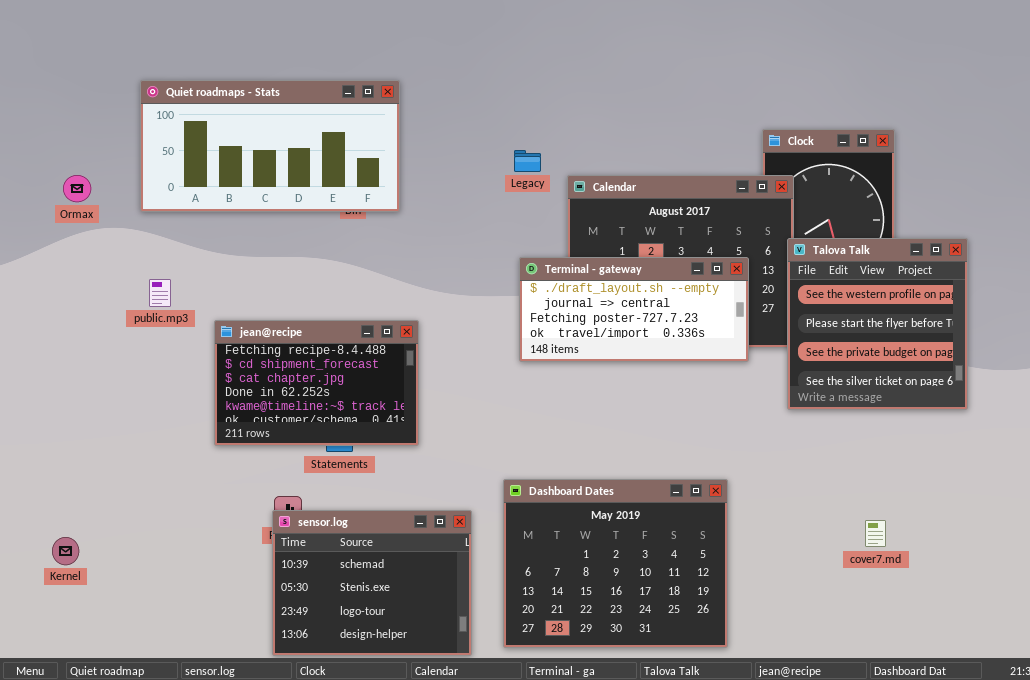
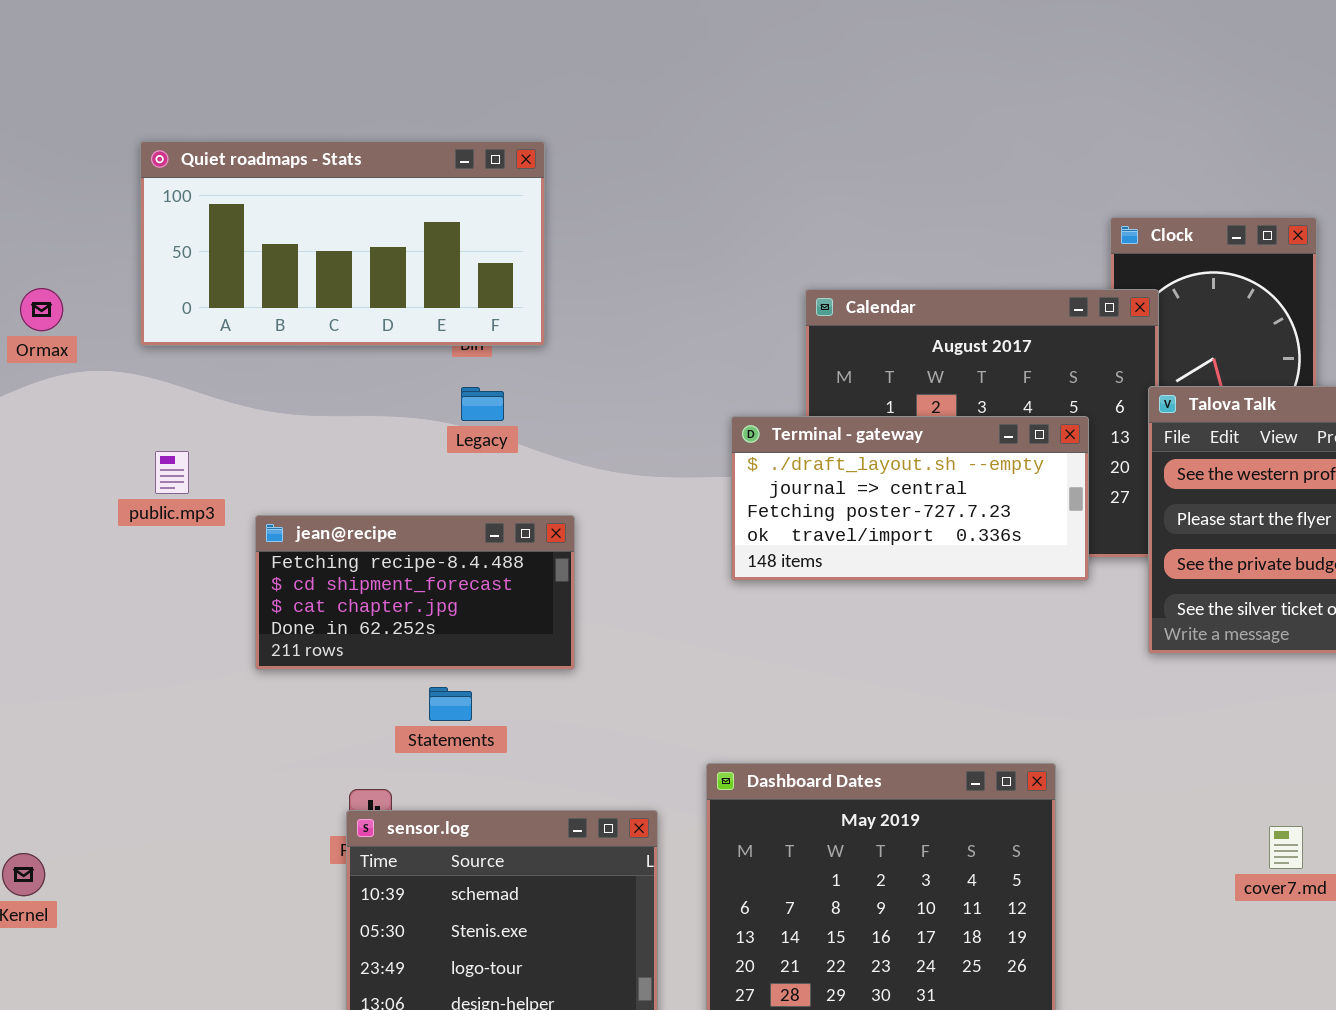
Legacy: [514,150,541,172] -> [461,387,504,421], moved
jean@recipe: [214,320,419,446] -> [255,515,575,670], resized

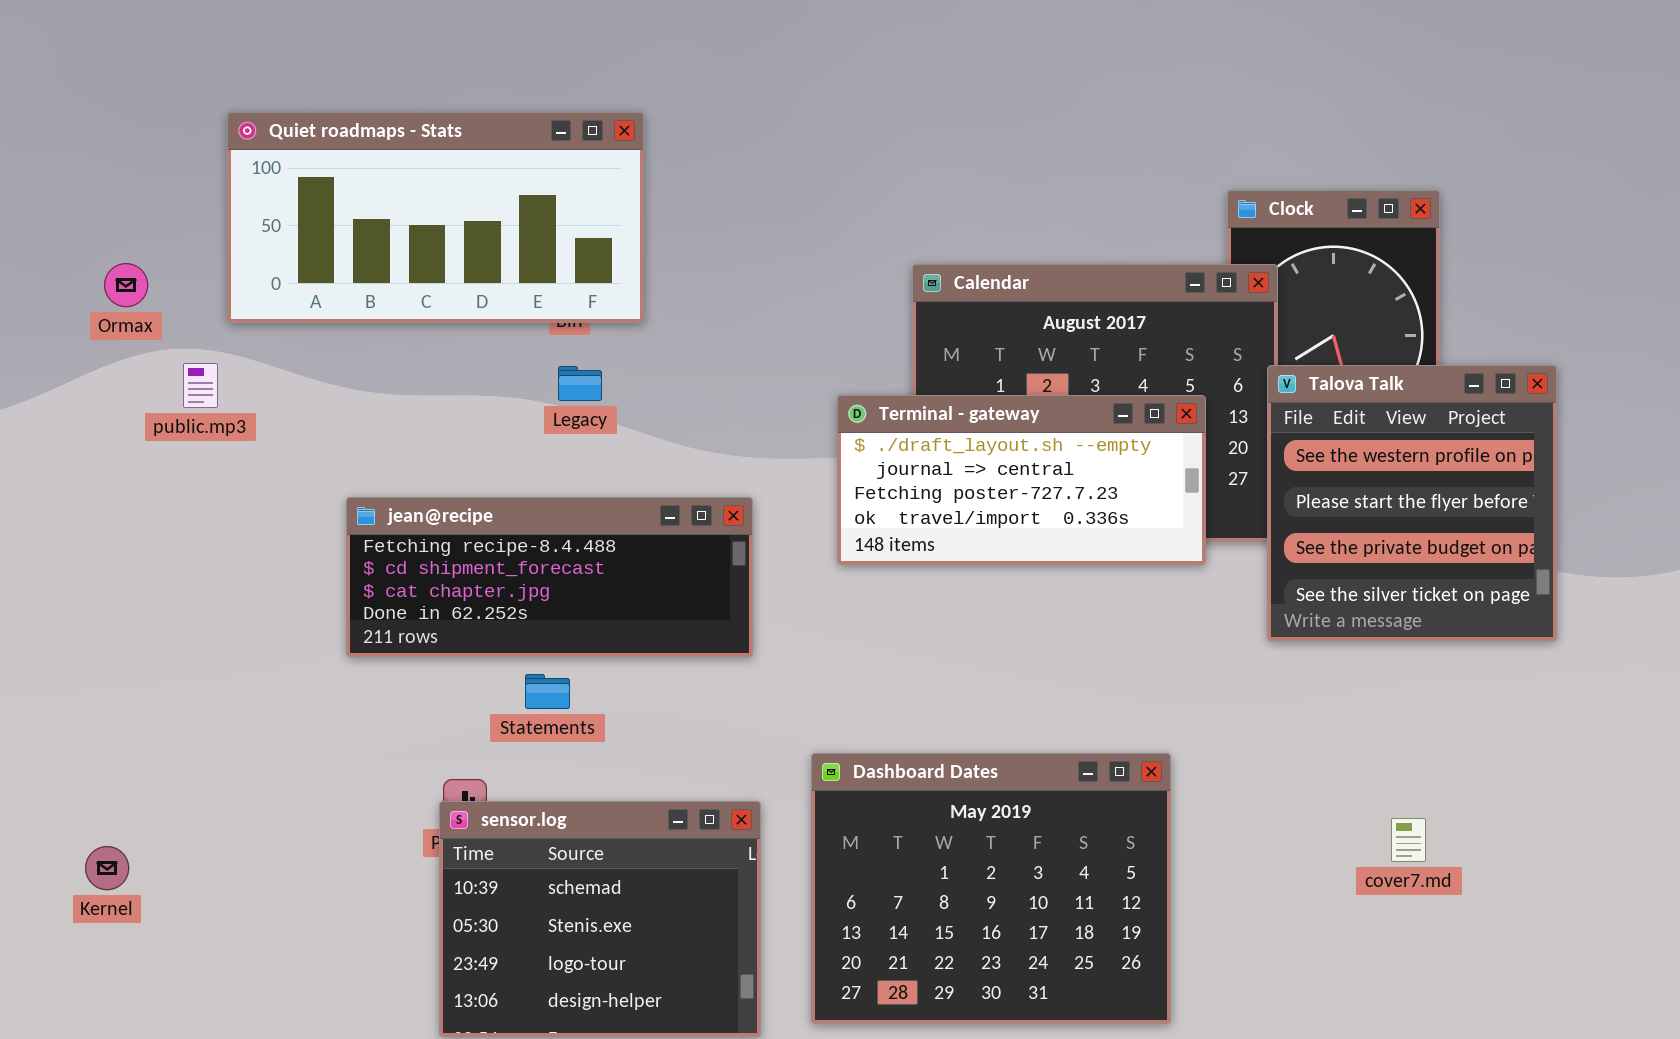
public.mp3: [155,451,189,494] -> [183,363,218,408], moved
jean@recipe: [255,515,575,670] -> [346,497,753,657], resized

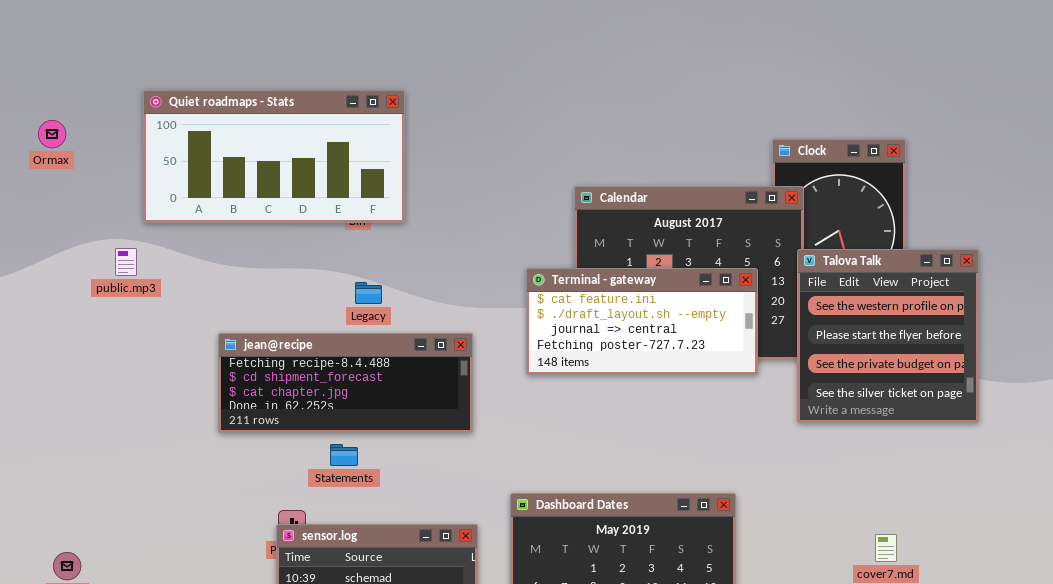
Ormax: [104,263,148,307] -> [38,120,66,148], moved
Legacy: [558,366,602,401] -> [355,282,382,304], moved
Terminal - gateway: [837,395,1206,565] -> [526,268,758,375], scrolled up 1 row

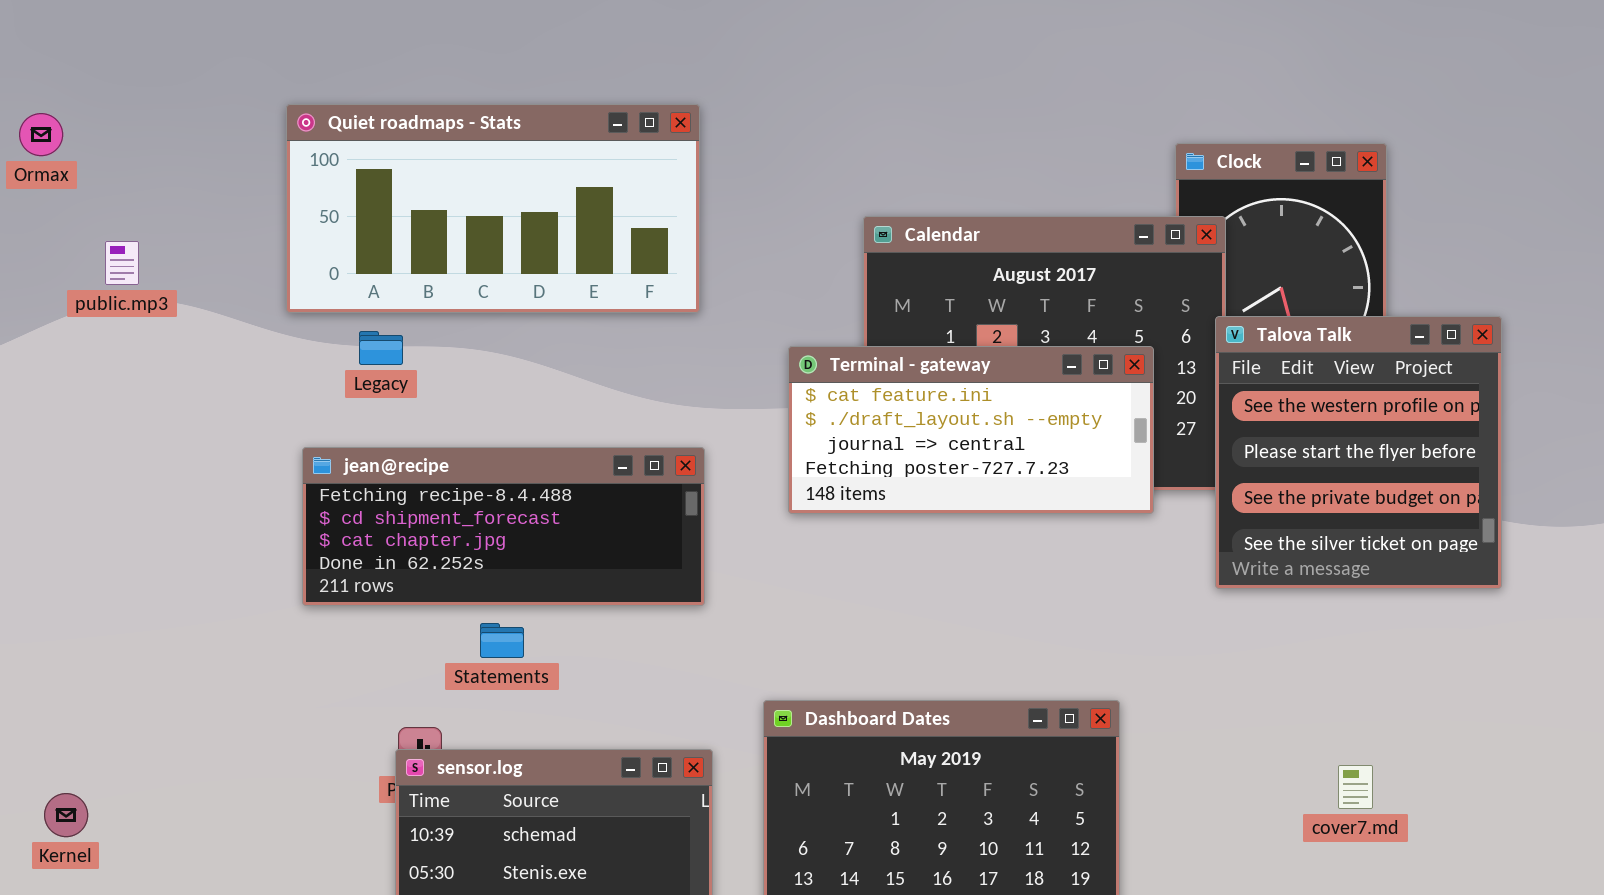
Quiet roadmaps - Stats: [143,90,405,223] -> [286,104,700,313], moved
public.mp3: [115,248,137,276] -> [105,241,139,285], moved
Legacy: [355,282,382,304] -> [359,331,403,365], moved

